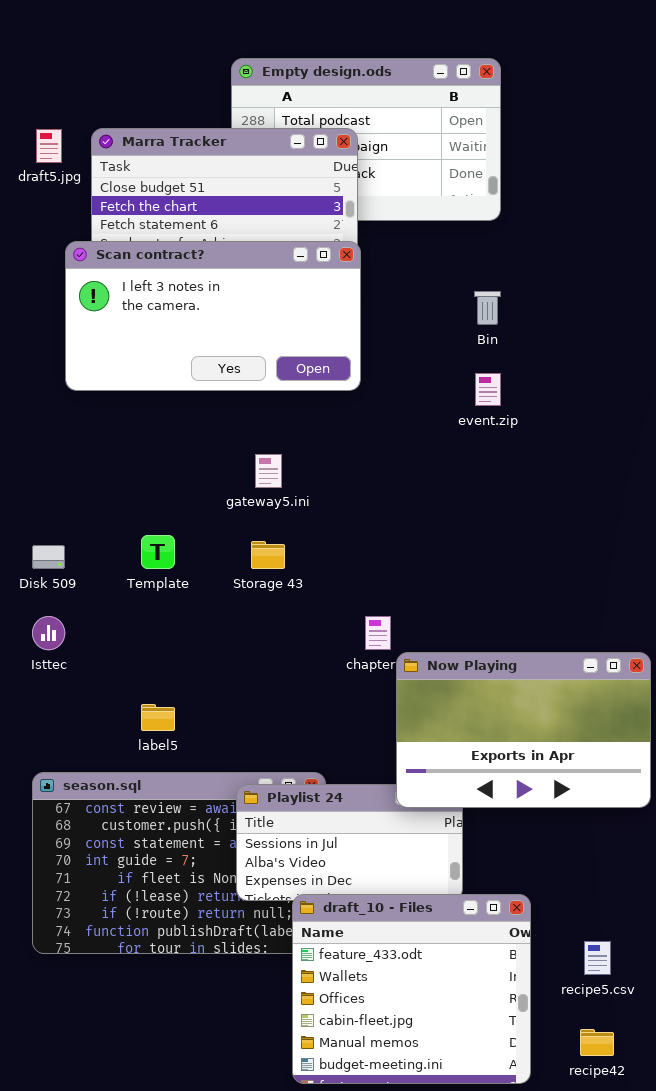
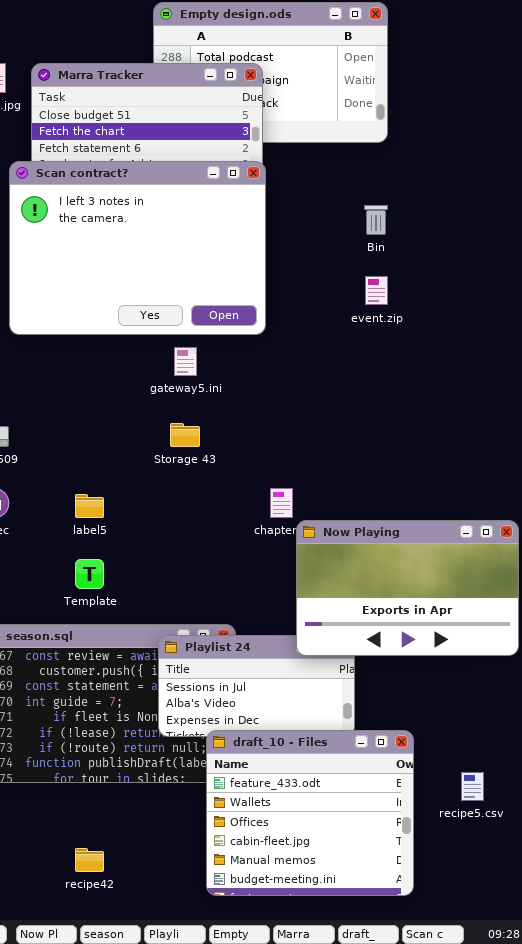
Scan contract?: [65,241,361,391] -> [9,161,266,335], resized
Template: [141,535,175,569] -> [75,559,104,589], moved
label5: [141,704,175,731] -> [75,494,104,518], moved
recipe42: [580,1029,614,1056] -> [75,848,104,872], moved

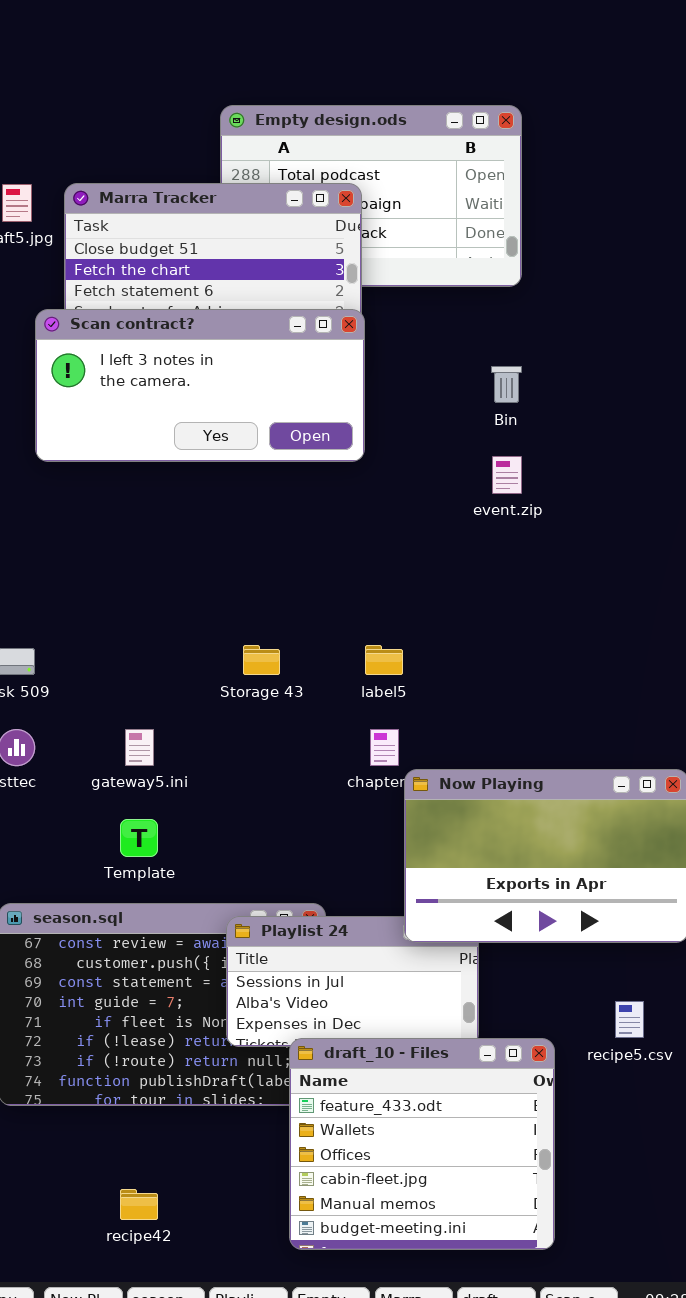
Scan contract?: [9,161,266,335] -> [35,309,365,462], resized
gateway5.ini: [174,347,197,376] -> [125,729,154,766], moved
label5: [75,494,104,518] -> [365,645,403,675], moved
recipe5.csv: [461,772,484,801] -> [615,1001,644,1038], moved

